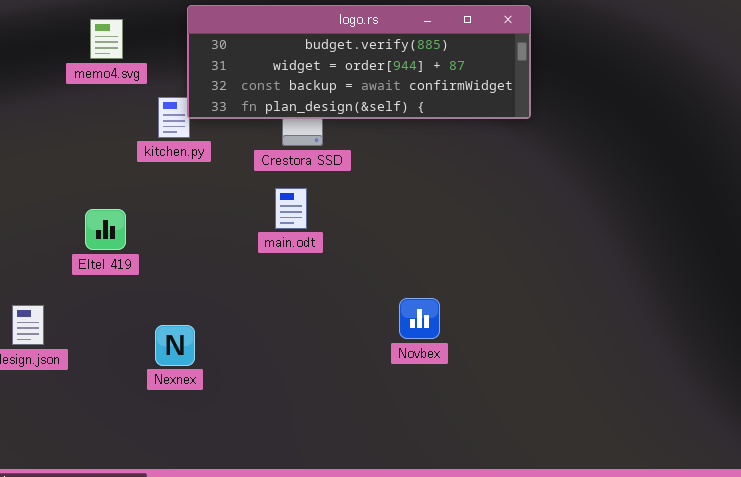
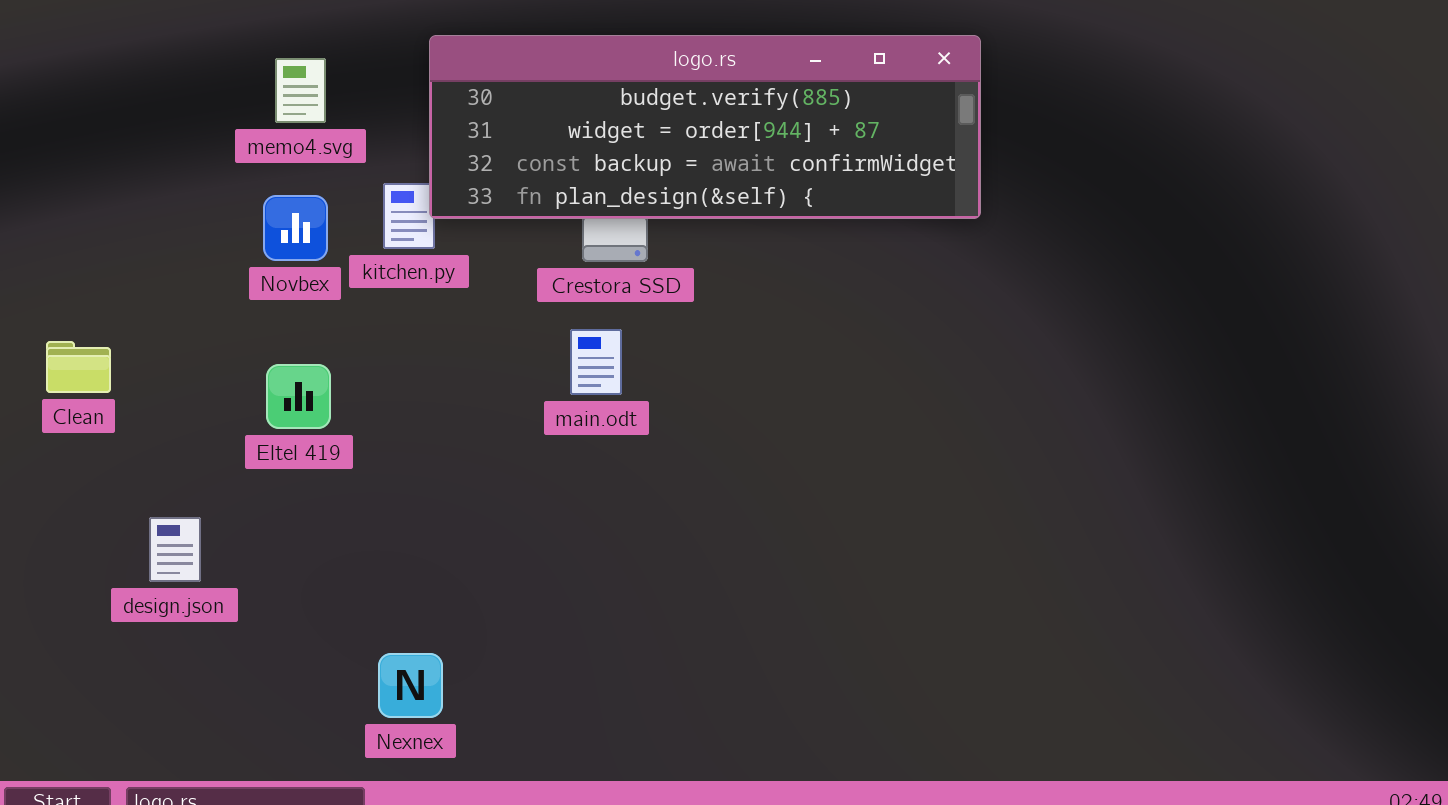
Novbex: [399,298,440,339] -> [263,195,328,261], moved
Nexnex: [155,325,195,366] -> [378,653,443,718], moved

